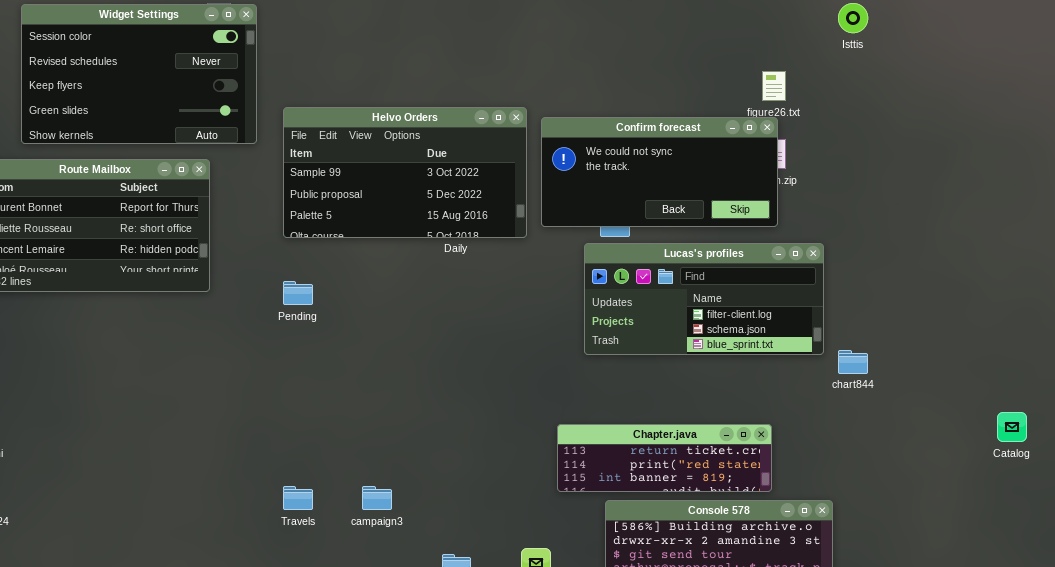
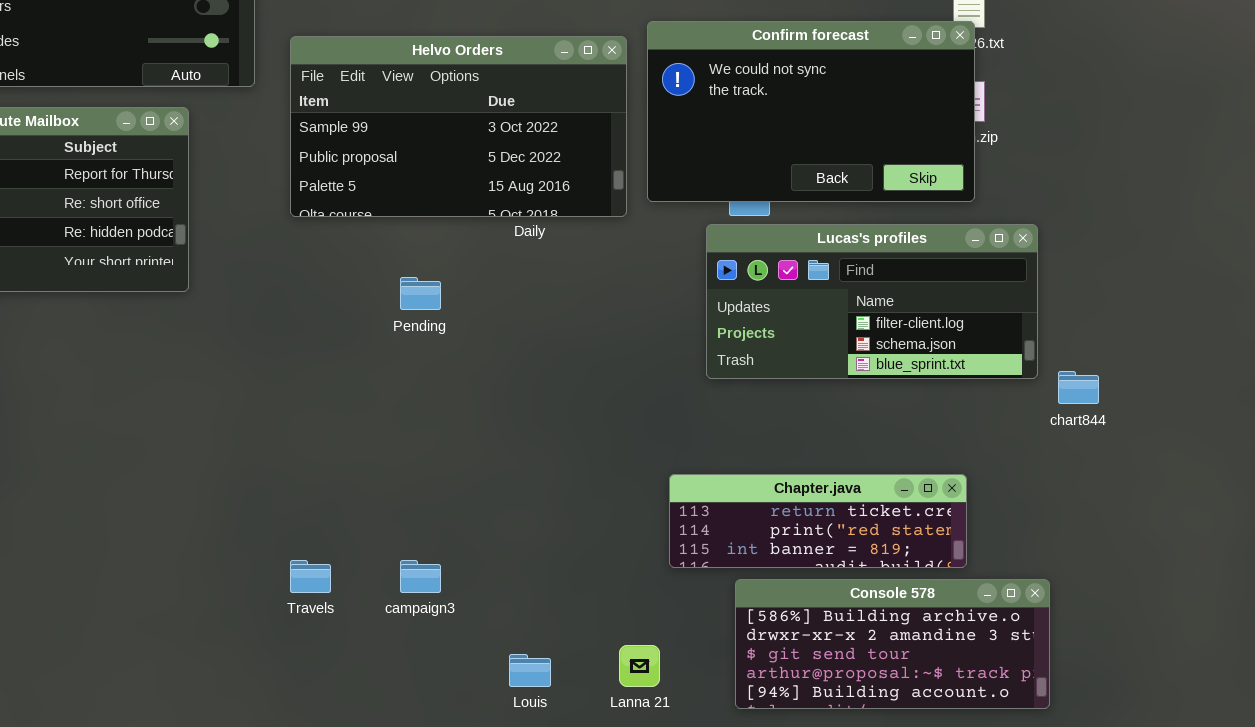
Confirm forecast: [541,117,778,227] -> [647,21,975,202], resized
Pending: [283,281,313,305] -> [400,277,441,310], moved

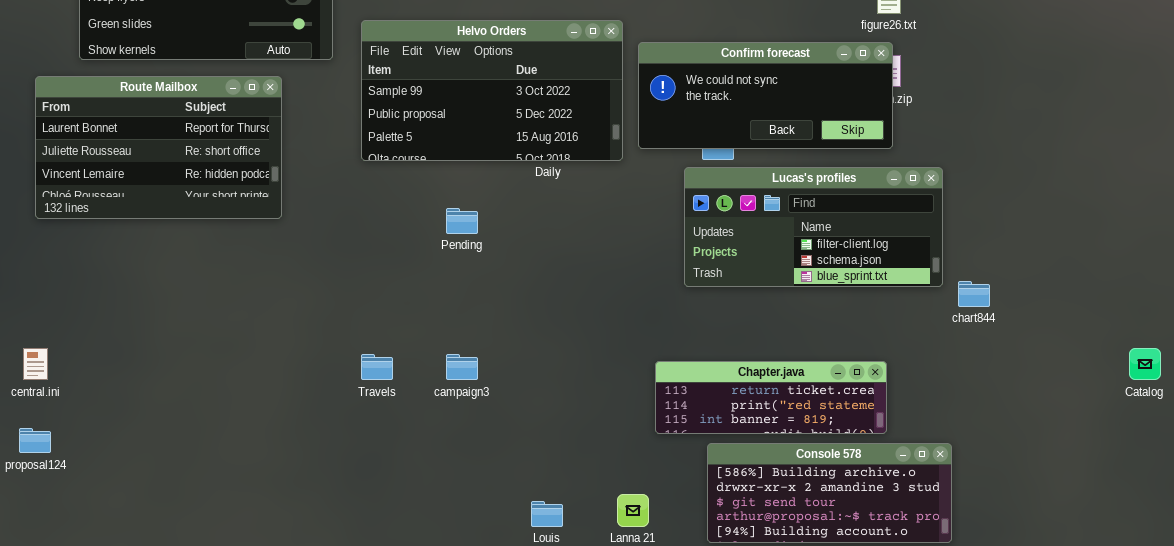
Confirm forecast: [647,21,975,202] -> [638,42,893,149], resized
Travels: [290,560,331,593] -> [361,354,393,380], moved
campaign3: [400,560,441,593] -> [446,354,478,380], moved

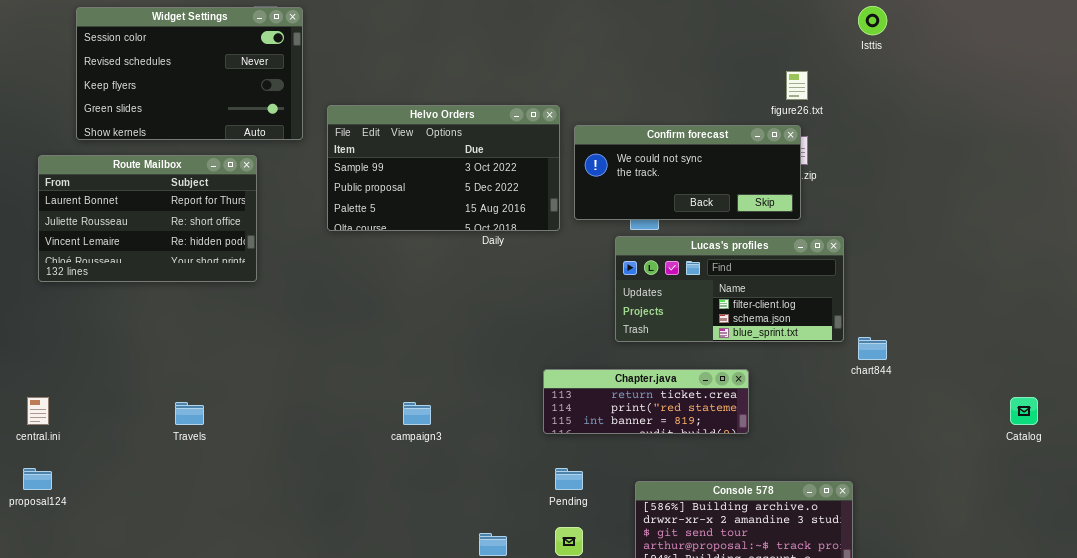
Pending: [446,208,478,234] -> [555,468,583,490], moved
Travels: [361,354,393,380] -> [175,402,204,425], moved
Chapter.java: [655,361,887,434] -> [543,369,749,434], moved

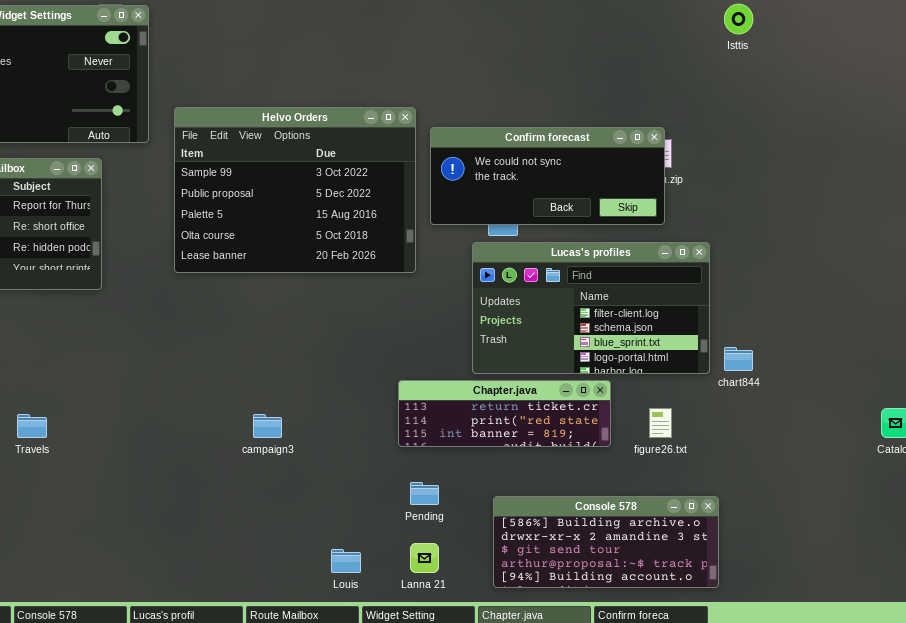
figure26.txt: [786,71,808,100] -> [649,408,672,438], moved
Helvo Orders: [327,105,560,231] -> [174,107,416,273], resized
Lucas's profiles: [615,236,844,342] -> [472,242,710,374], resized

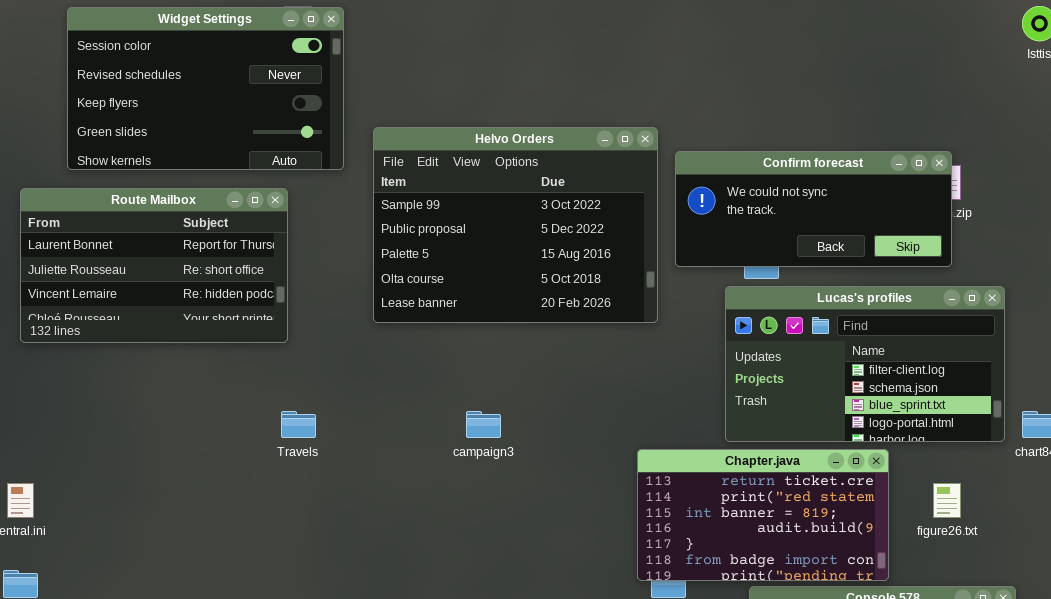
Chapter.java: [398,380,611,447] -> [637,449,889,581], resized
Travels: [17,414,47,438] -> [281,411,316,438], moved
campaign3: [253,414,282,438] -> [466,411,501,438], moved

